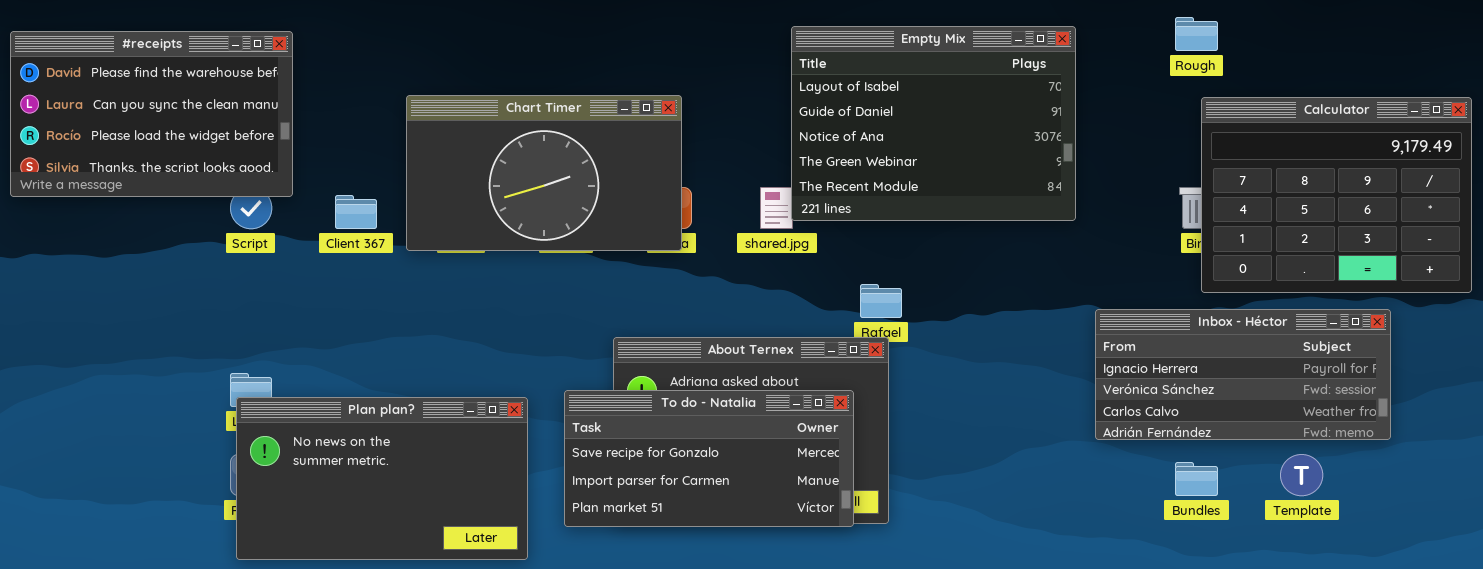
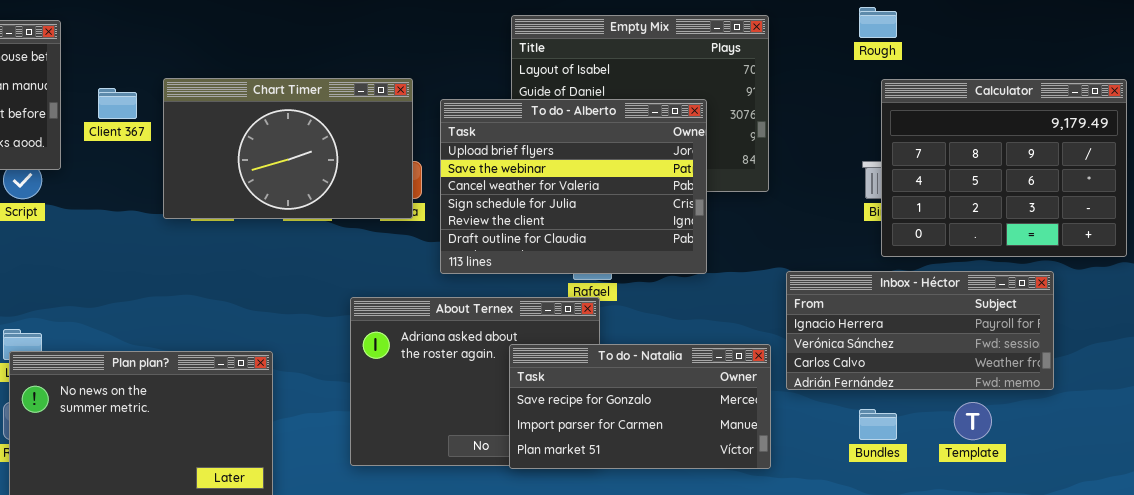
To do - Alberto: none -> [440,99,707,274], opened
Client 367: [335,195,377,229] -> [98,88,137,119], moved
To do - Natalia: [564,390,854,527] -> [509,344,771,469], moved

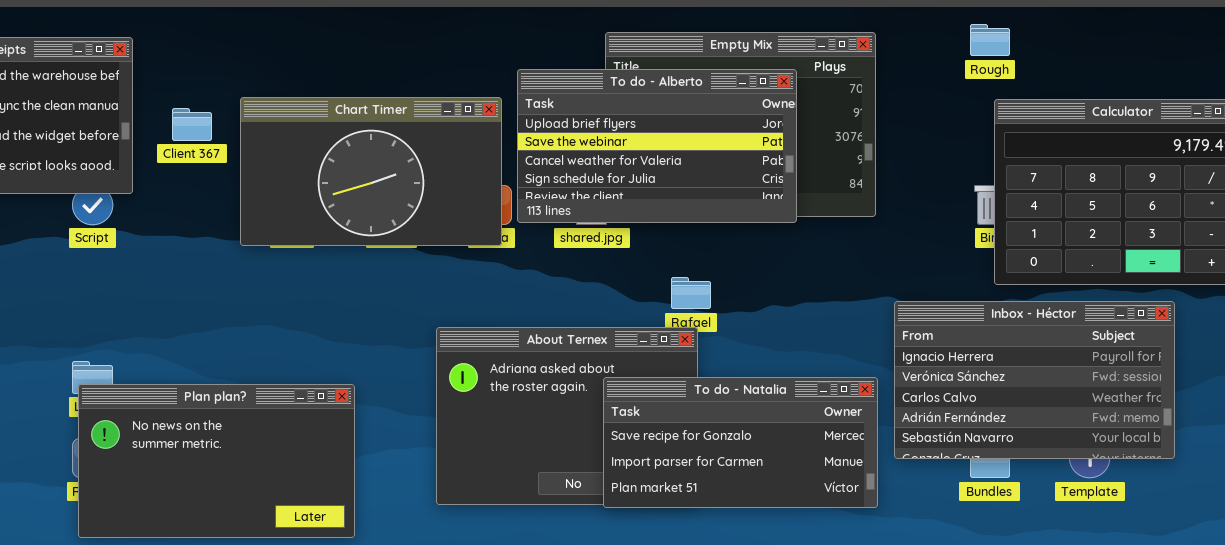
To do - Alberto: [440,99,707,274] -> [517,69,797,223], moved, resized
Inbox - Héctor: [786,271,1054,390] -> [894,301,1175,459], resized

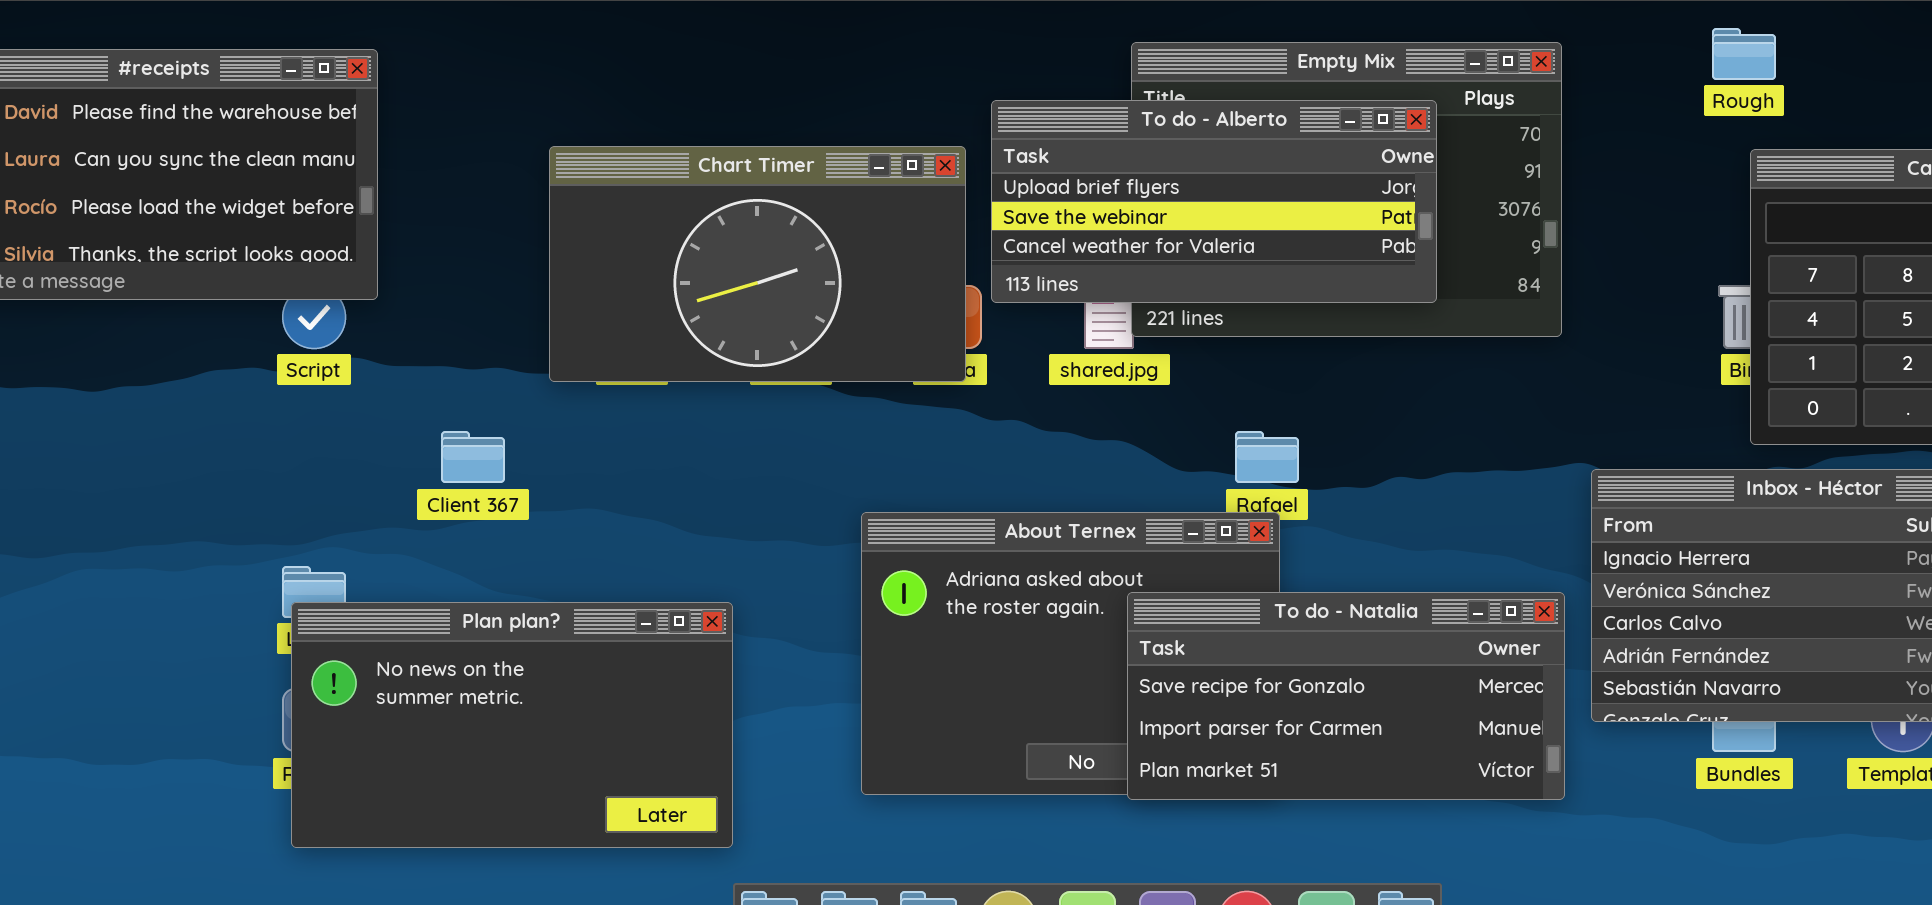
To do - Alberto: [517,69,797,223] -> [991,100,1437,303], resized
Client 367: [172,108,212,141] -> [441,431,505,483], moved

